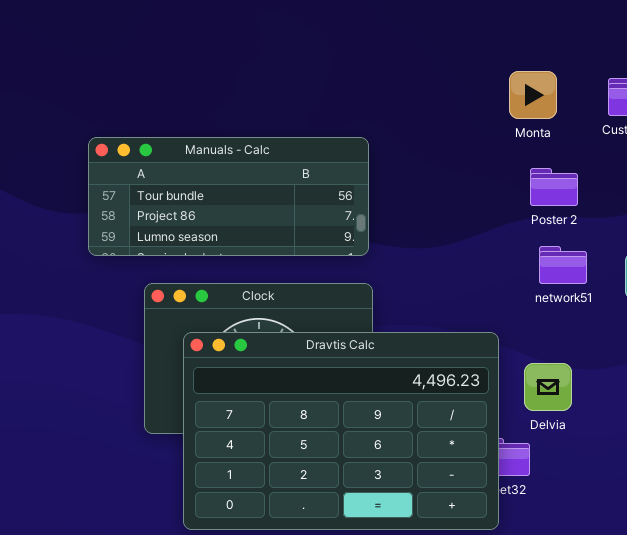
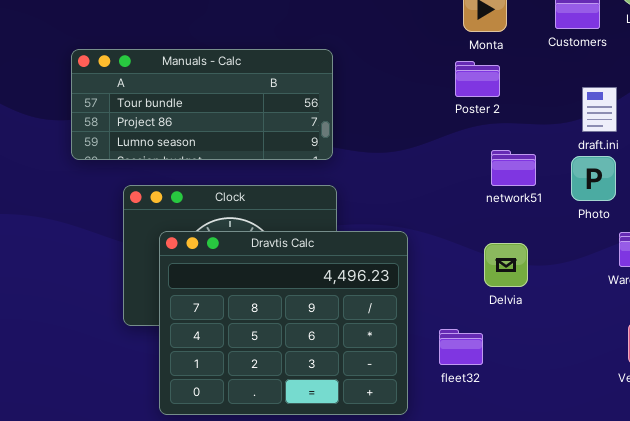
Poster 2: [530,168,578,206] -> [455,61,500,97], moved
Dravtis Calc: [183,332,499,530] -> [159,231,408,415], resized
Delvia: [524,363,572,411] -> [484,243,528,287], moved

